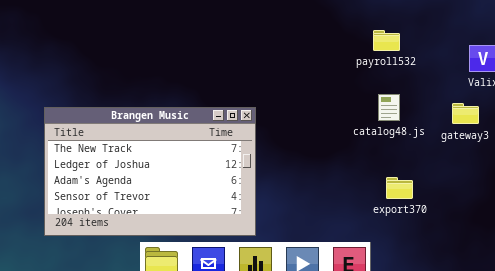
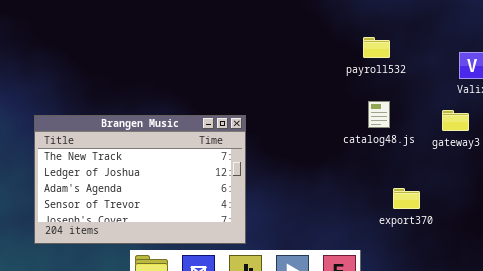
export370: [386,177,413,199] -> [393,188,420,209], moved

